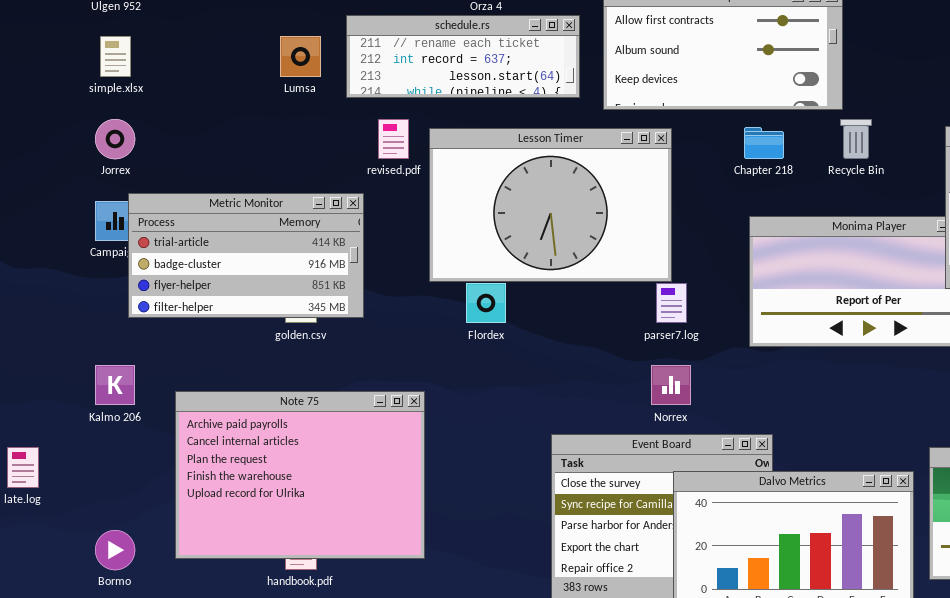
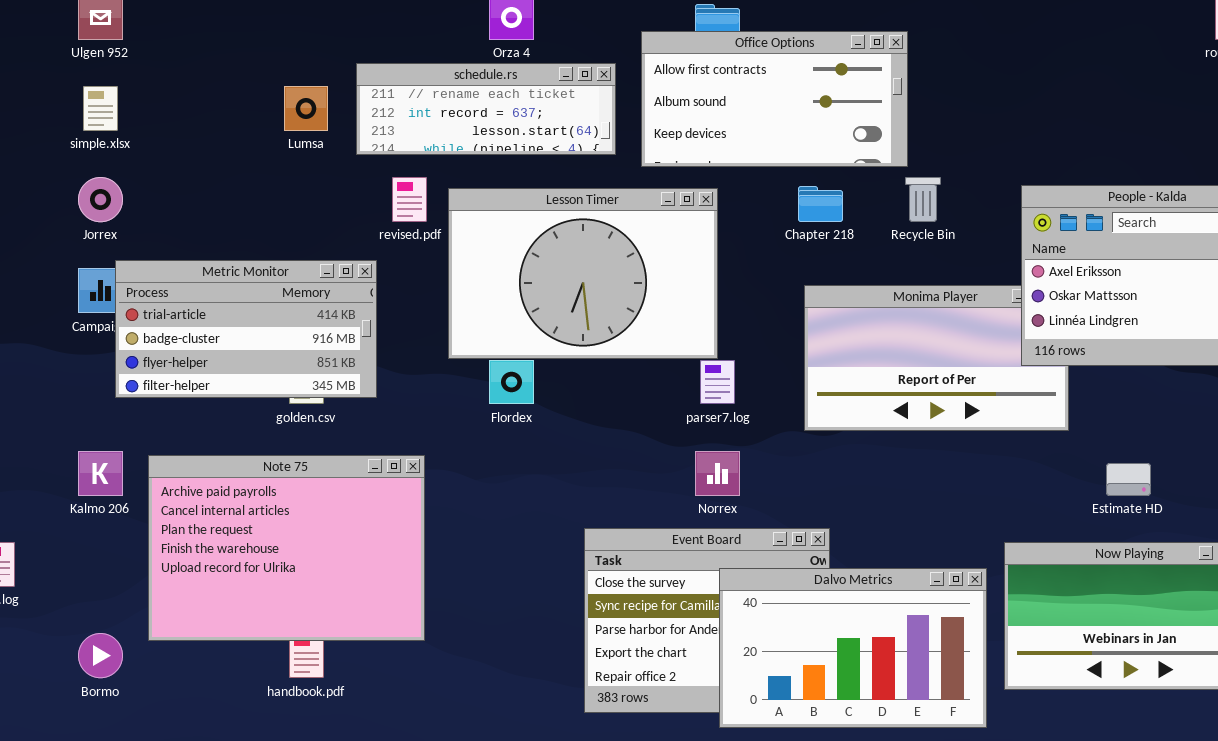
Note 75: [175,391,425,559] -> [148,455,425,641], moved

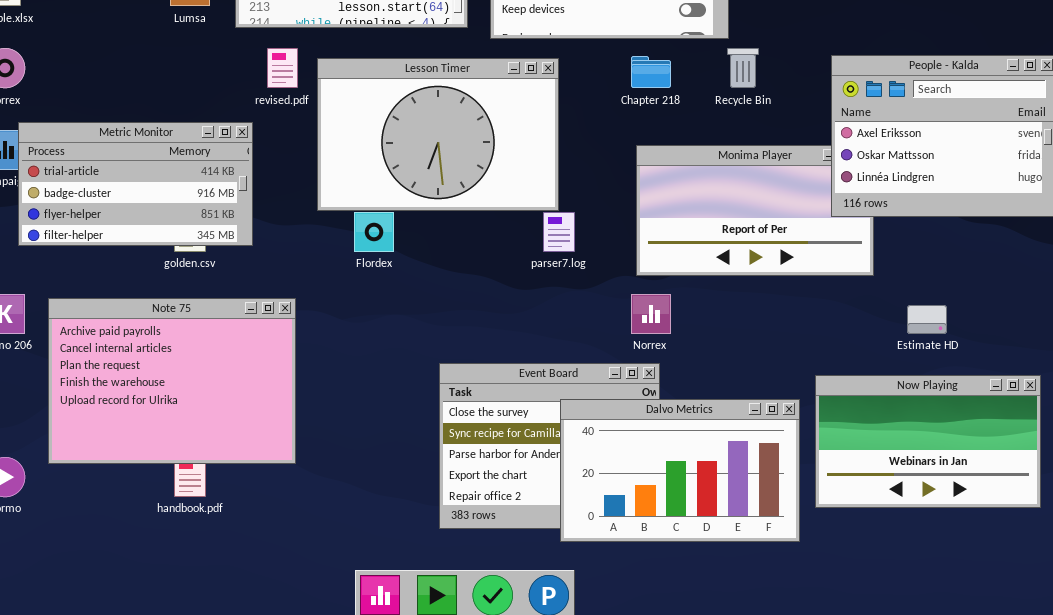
Norrex: [695,451,740,496] -> [631,294,671,334], moved

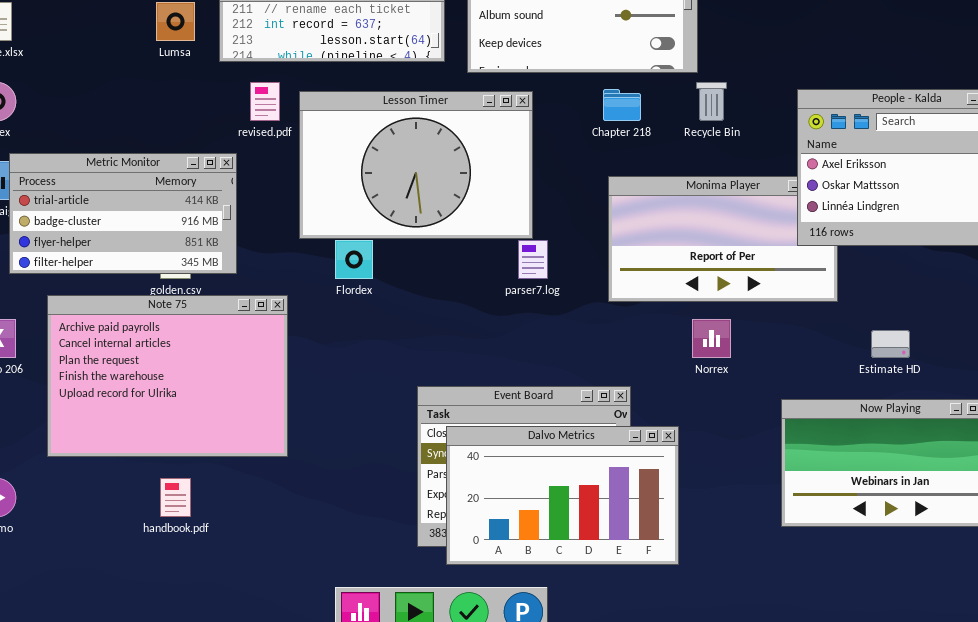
Norrex: [631,294,671,334] -> [692,319,731,358], moved
Note 75: [48,298,296,464] -> [47,295,288,457], moved
Dalvo Metrics: [560,399,800,542] -> [446,426,679,565], moved

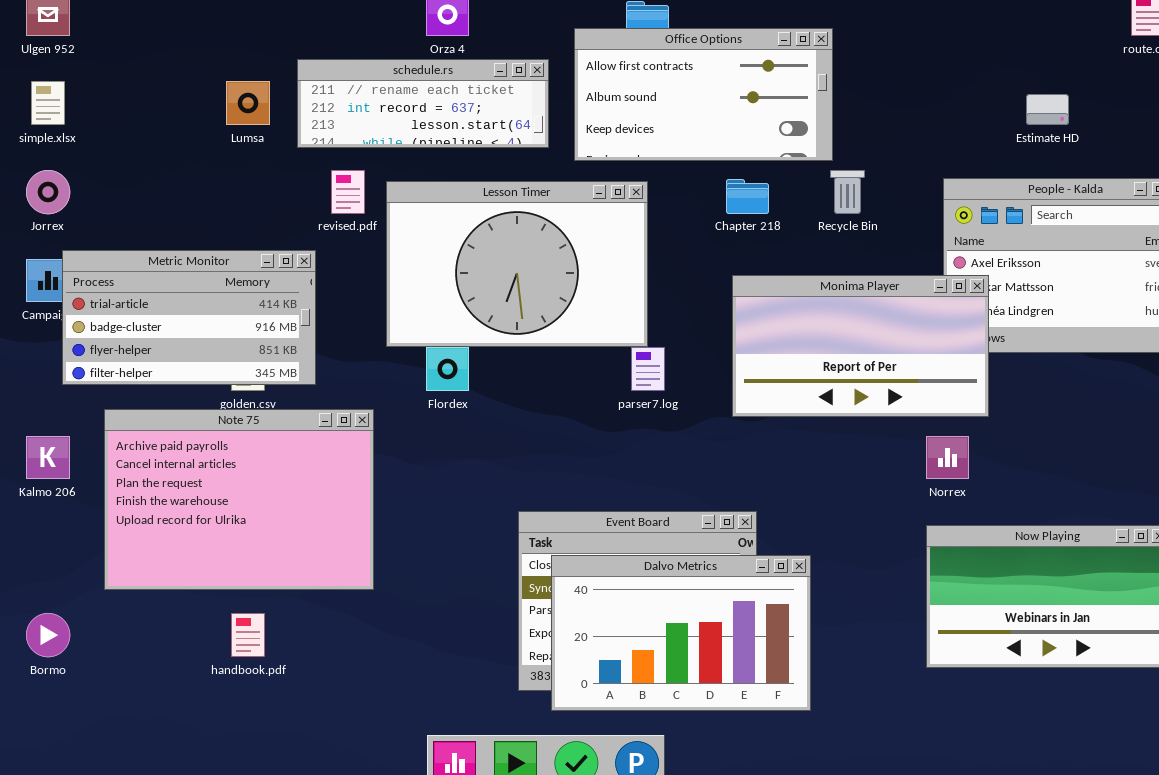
Monima Player: [608,176,838,302] -> [732,275,989,417], raised
Norrex: [692,319,731,358] -> [926,436,969,479], moved
Estimate HD: [871,330,910,358] -> [1026,94,1069,125], moved

